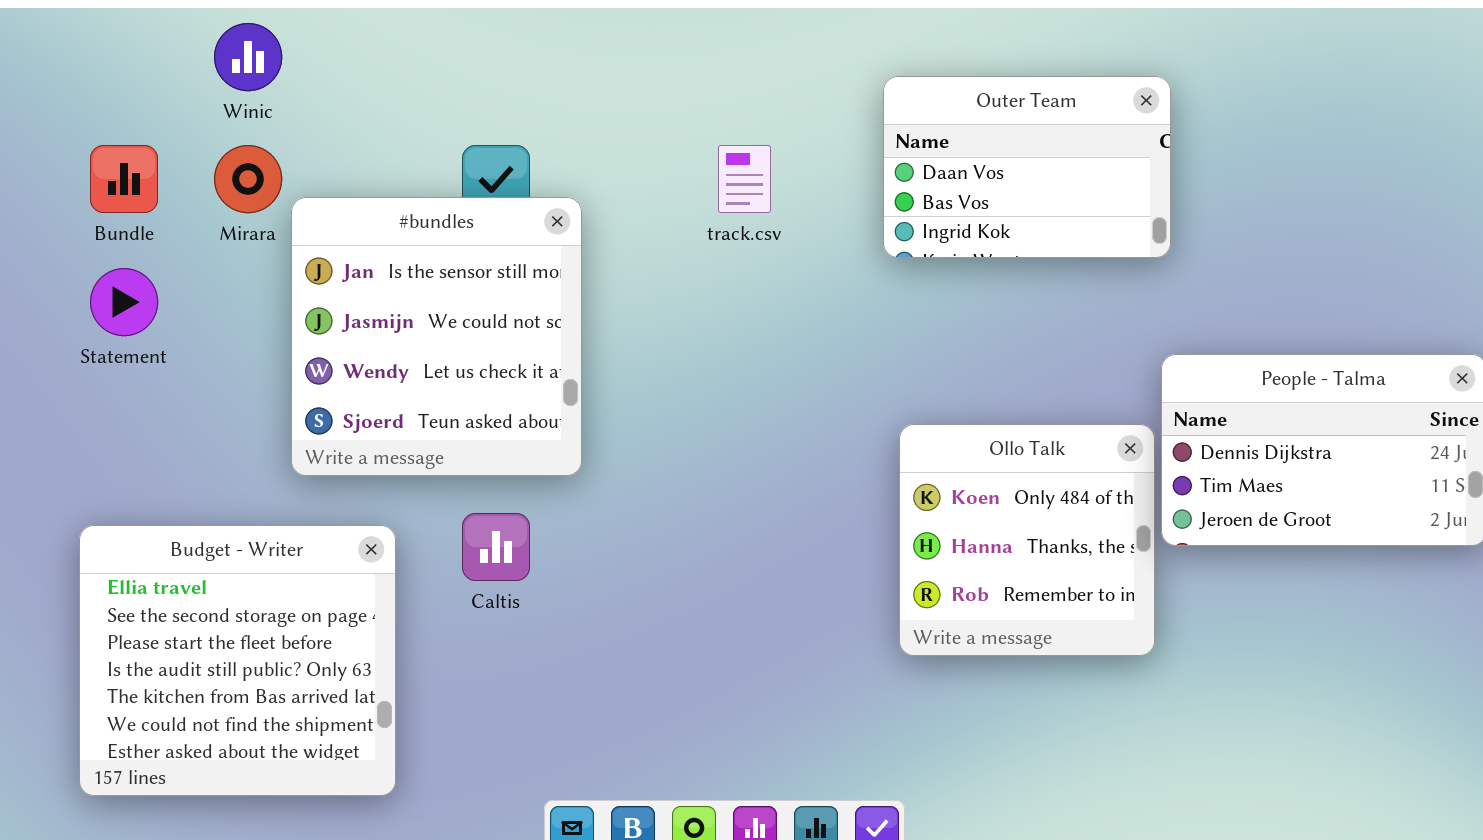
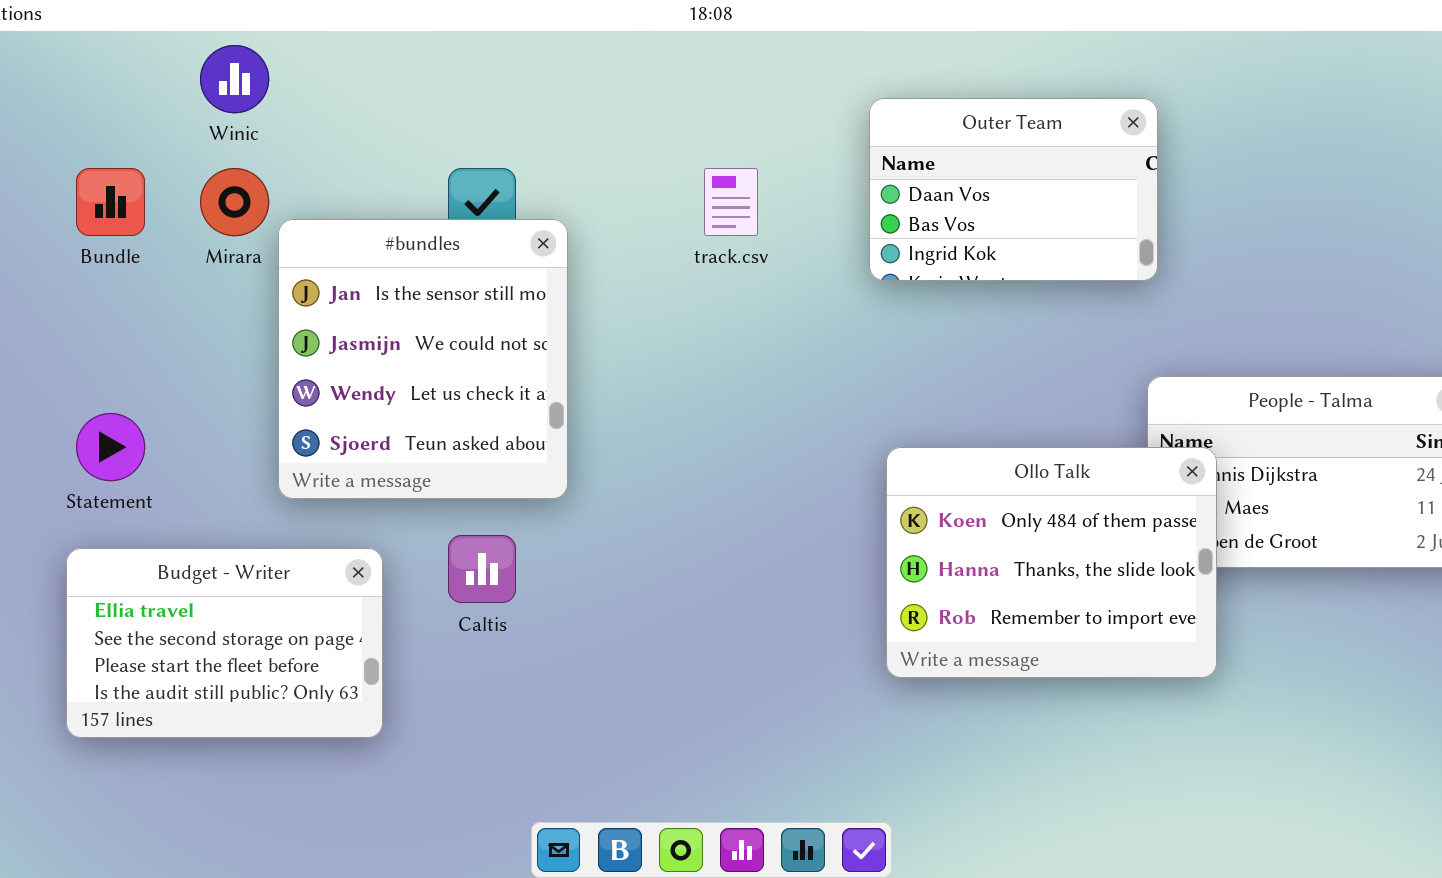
Statement: [90,268,158,336] -> [76,413,145,481], moved
Ollo Talk: [899,424,1155,656] -> [886,447,1217,678], resized
Budget - Writer: [79,525,396,796] -> [66,548,383,738], resized

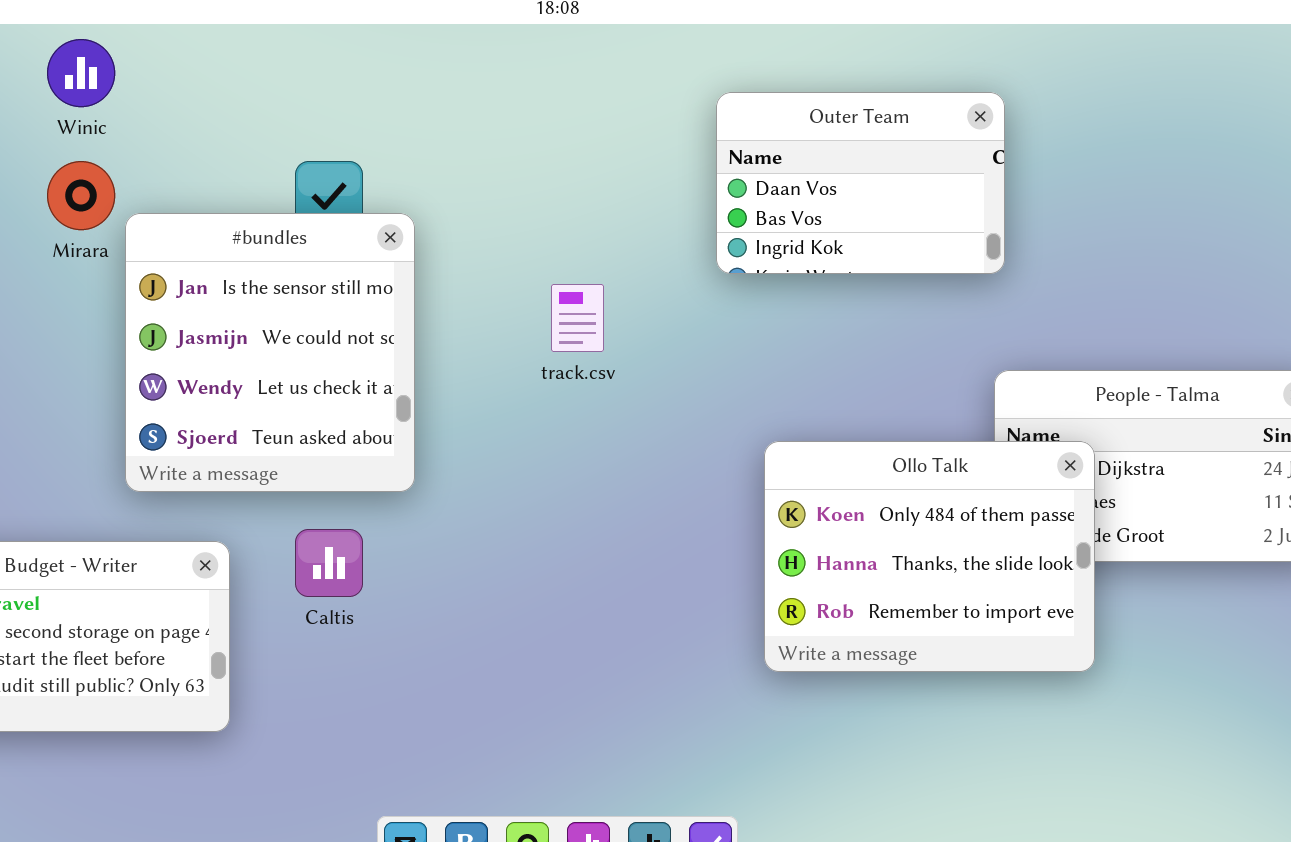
track.csv: [704,168,758,236] -> [551,284,604,352], moved
Ollo Talk: [886,447,1217,678] -> [764,441,1095,672], moved

